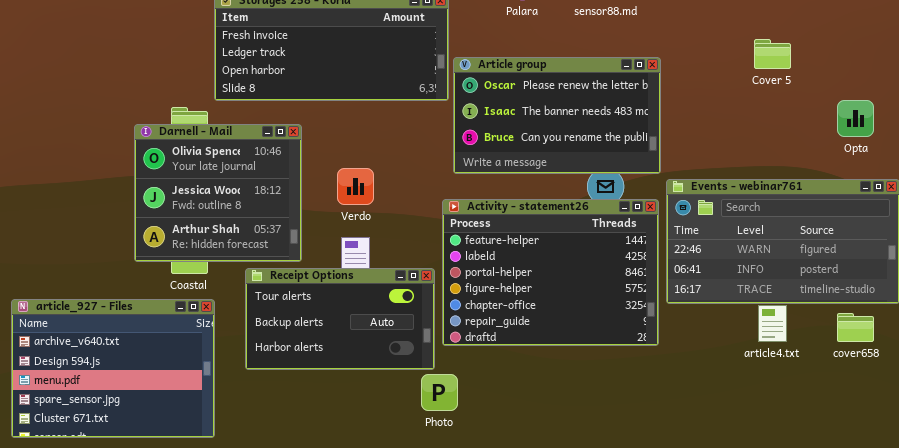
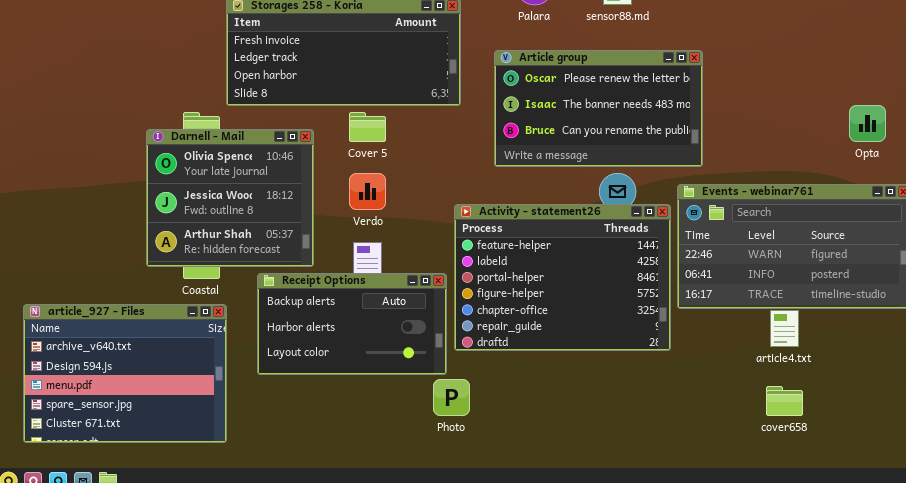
Cover 5: [754,39,791,69] -> [349,112,386,142], moved
Article group: [453,57,661,174] -> [494,50,703,167], moved
Receipt Options: [245,268,435,370] -> [257,273,447,375], scrolled down 1 row
cover658: [837,313,874,342] -> [766,386,803,416], moved

